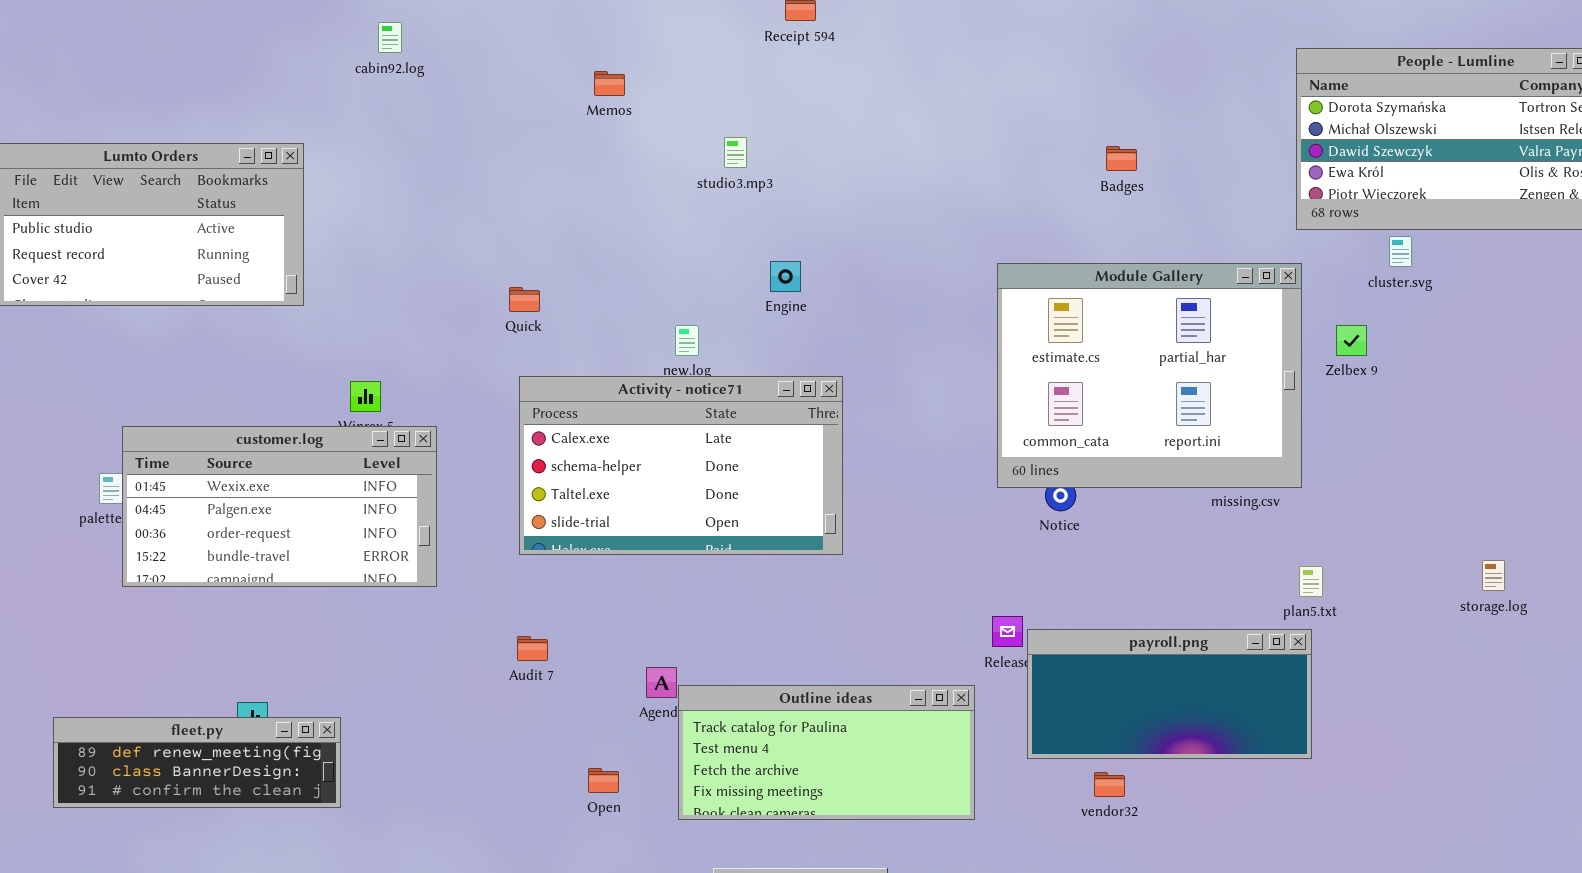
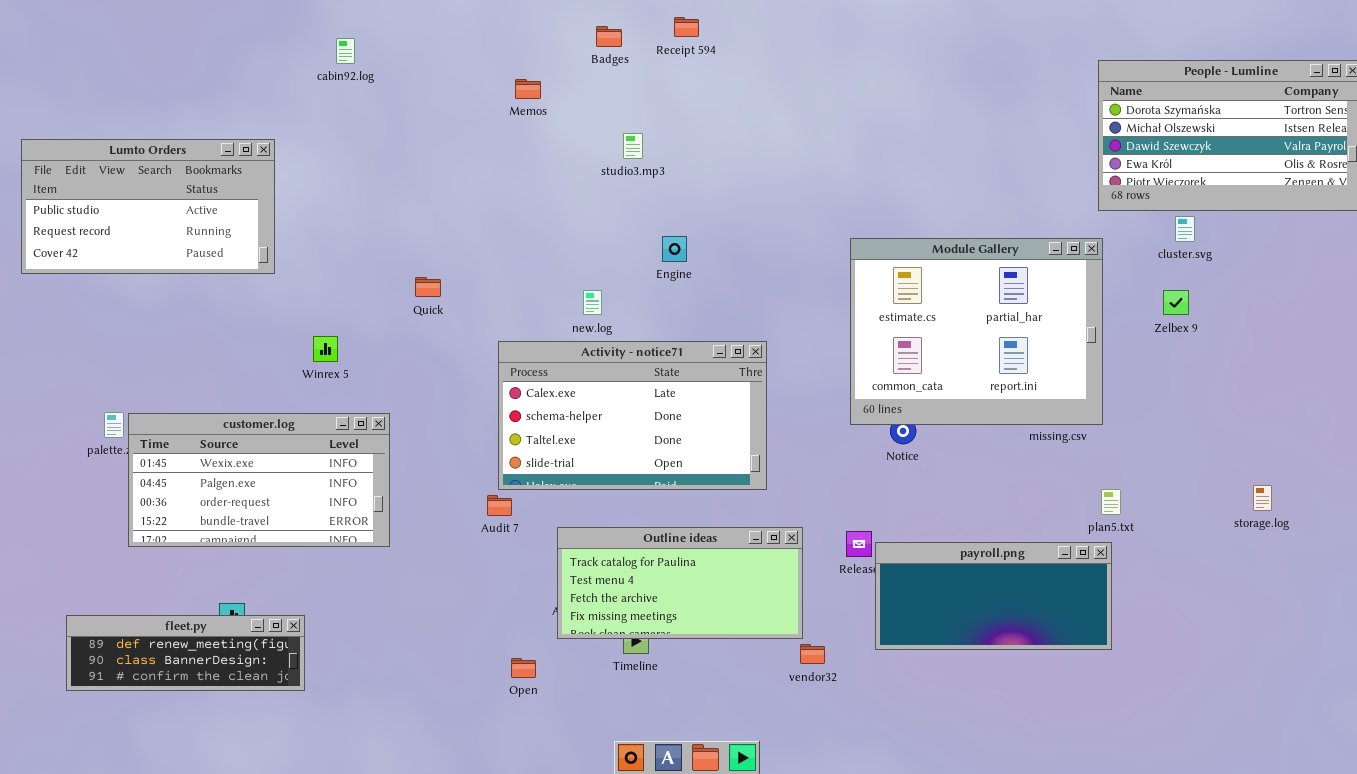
Badges: [1106,146,1137,171] -> [596,26,622,47], moved
Quick: [509,287,540,312] -> [415,277,441,297], moved
Zelbex 9: [1336,325,1367,356] -> [1163,290,1189,315], moved
Activity - notice71: [519,376,843,555] -> [498,341,767,490], moved
customer.log: [122,426,437,587] -> [128,413,390,547], moved
Audit 7: [517,636,548,661] -> [487,495,512,516], moved
Outline ideas: [678,685,975,820] -> [557,527,803,639], moved
vendor32: [1094,772,1125,797] -> [800,644,825,664], moved

